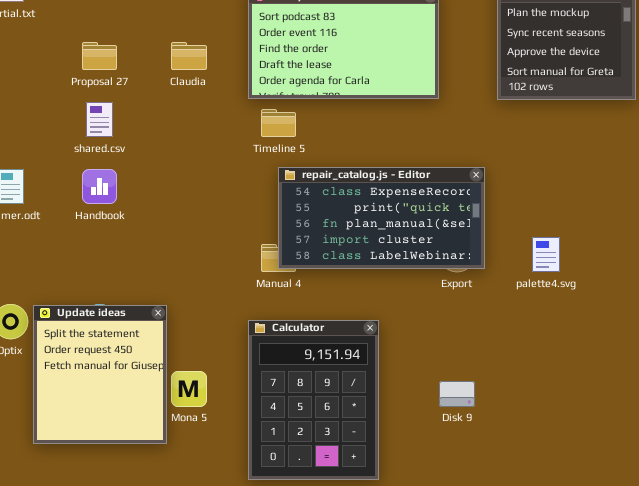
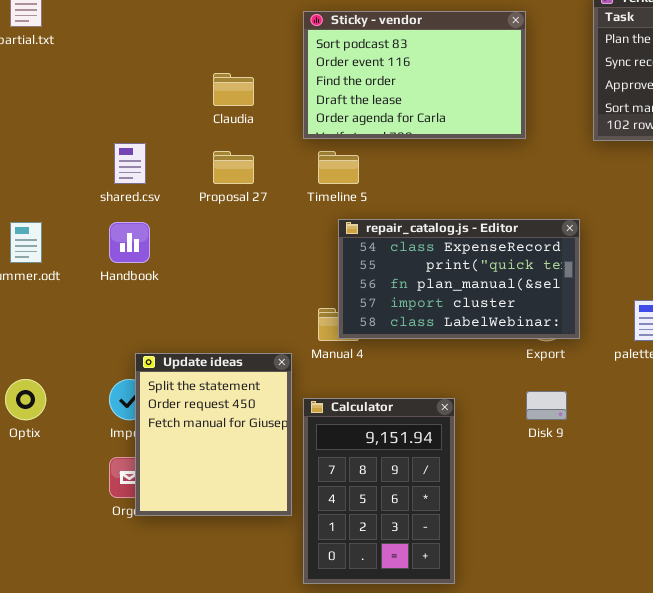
Proposal 27: [82,42,117,70] -> [213,151,254,184], moved
Update ideas: [33,305,167,444] -> [135,353,292,516], moved
Disk 9: [439,381,475,407] -> [526,391,567,420], moved

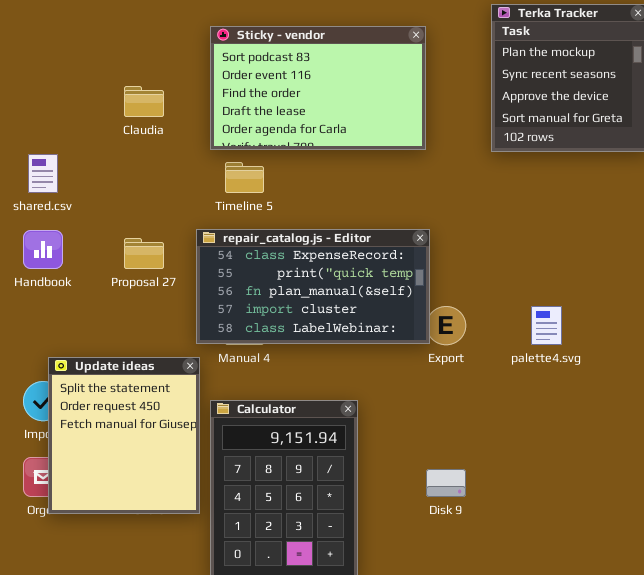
Proposal 27: [213,151,254,184] -> [124,238,164,269], moved
repair_catalog.js - Editor: [338,219,580,339] -> [196,229,430,344], moved
Disk 9: [526,391,567,420] -> [426,469,466,497], moved

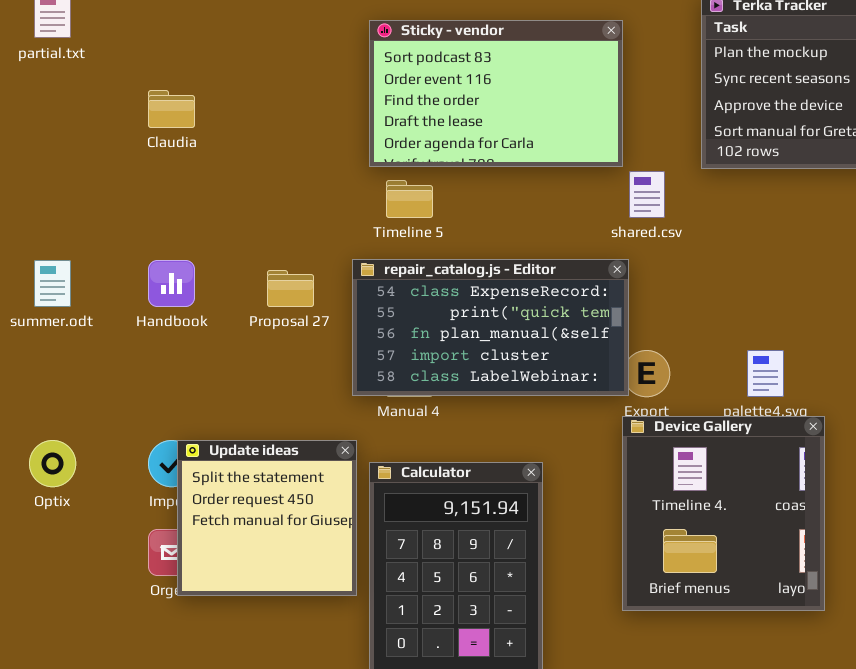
Claudia: [124,86,164,117] -> [148,90,195,128], moved
shared.csv: [28,154,58,193] -> [629,171,665,218], moved
Update ideas: [48,357,200,514] -> [177,440,357,596], resized
Device Gallery: none -> [622,416,825,611], opened

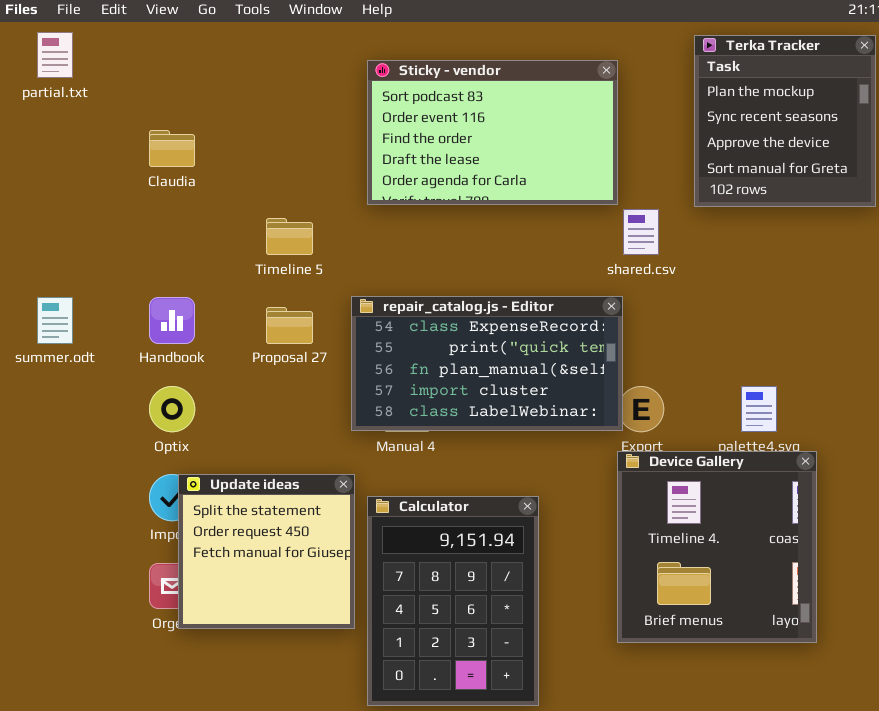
Timeline 5: [386,180,433,218] -> [266,218,313,255], moved
Optix: [29,440,76,487] -> [149,386,195,432], moved

